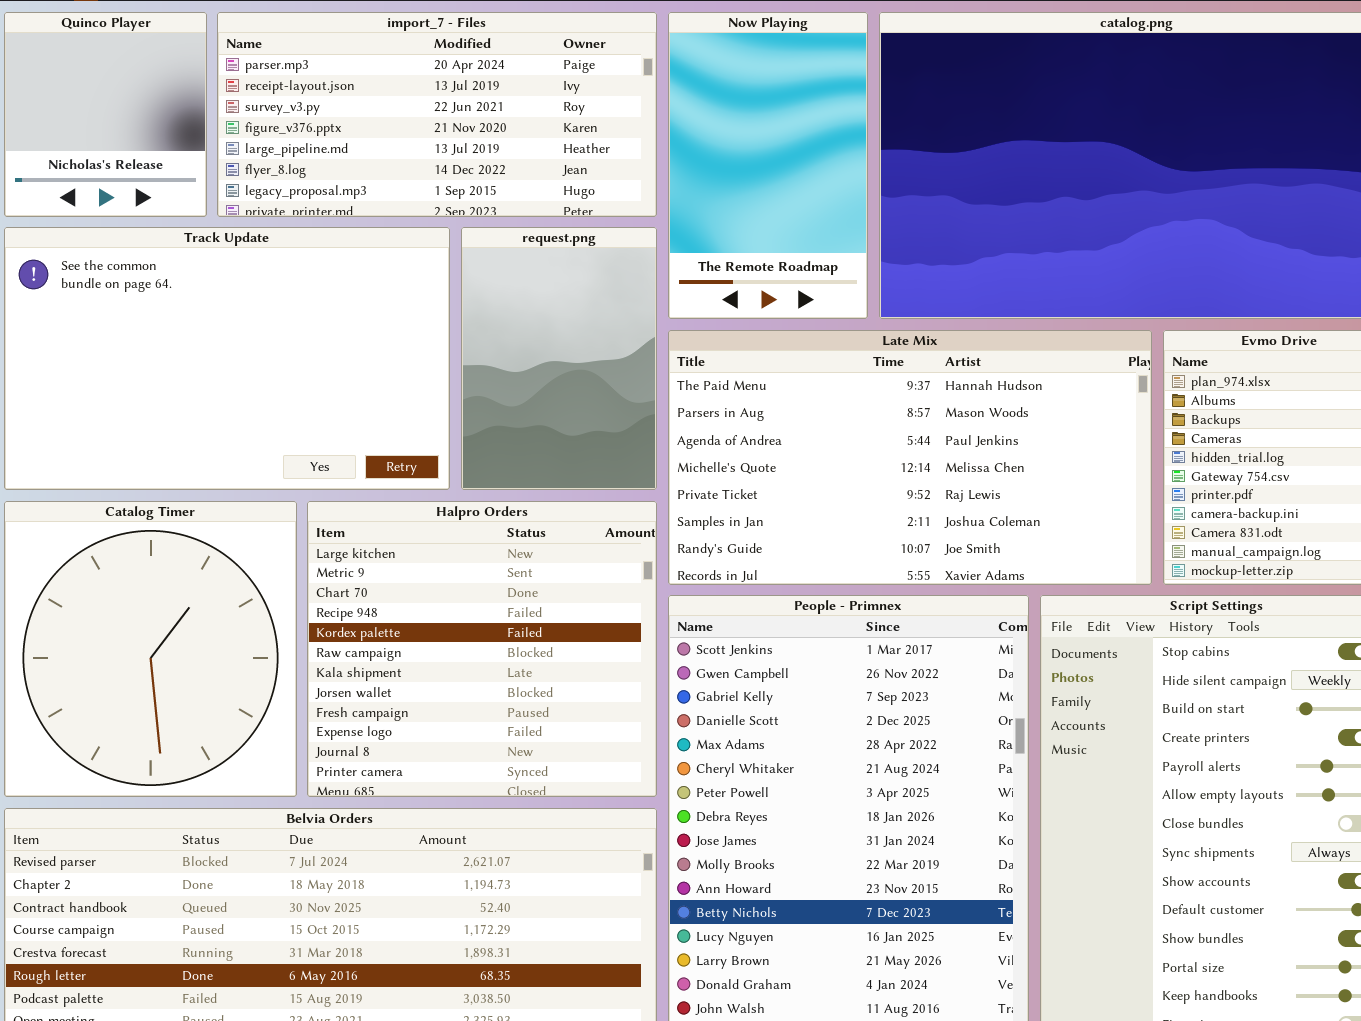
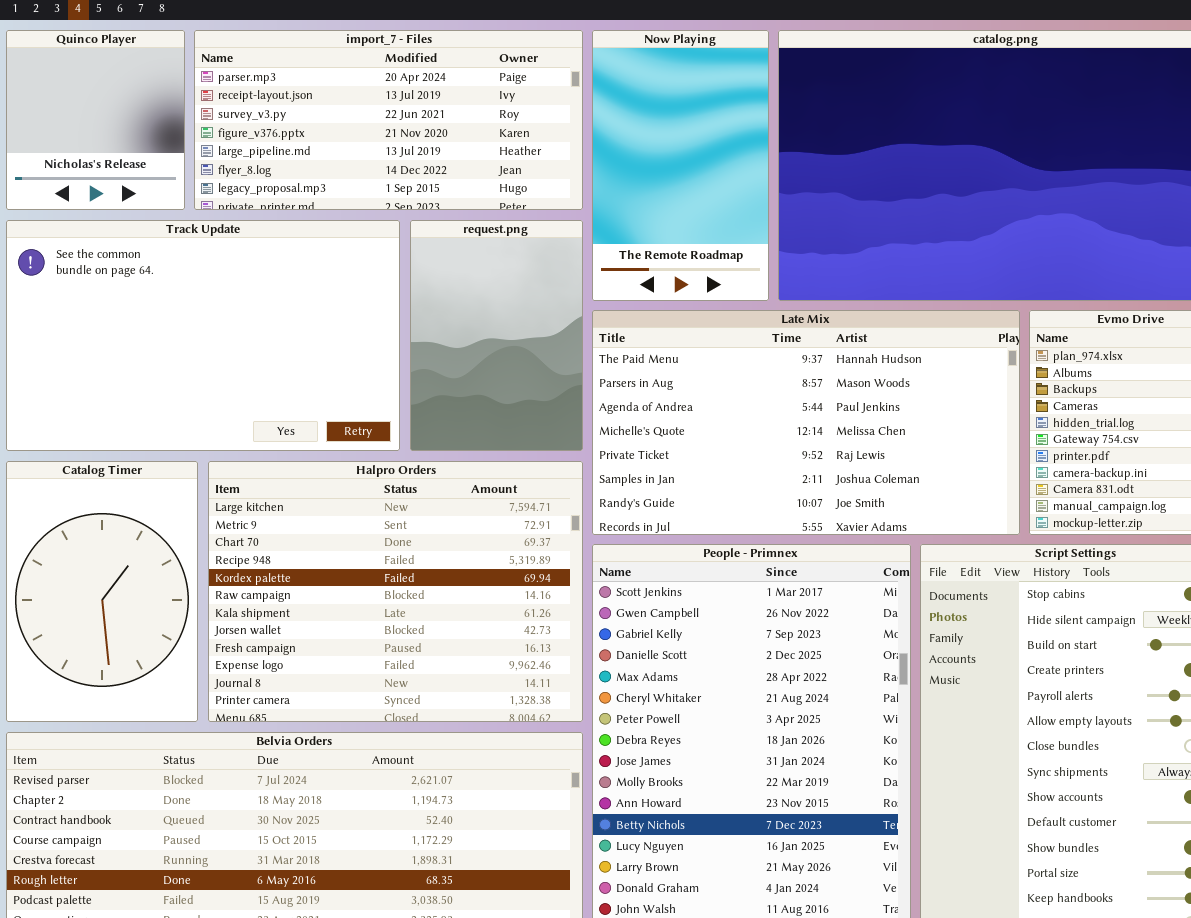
Catalog Timer: [4,501,297,797] -> [6,461,198,722], resized
Halpro Orders: [307,501,657,797] -> [208,461,583,722], resized

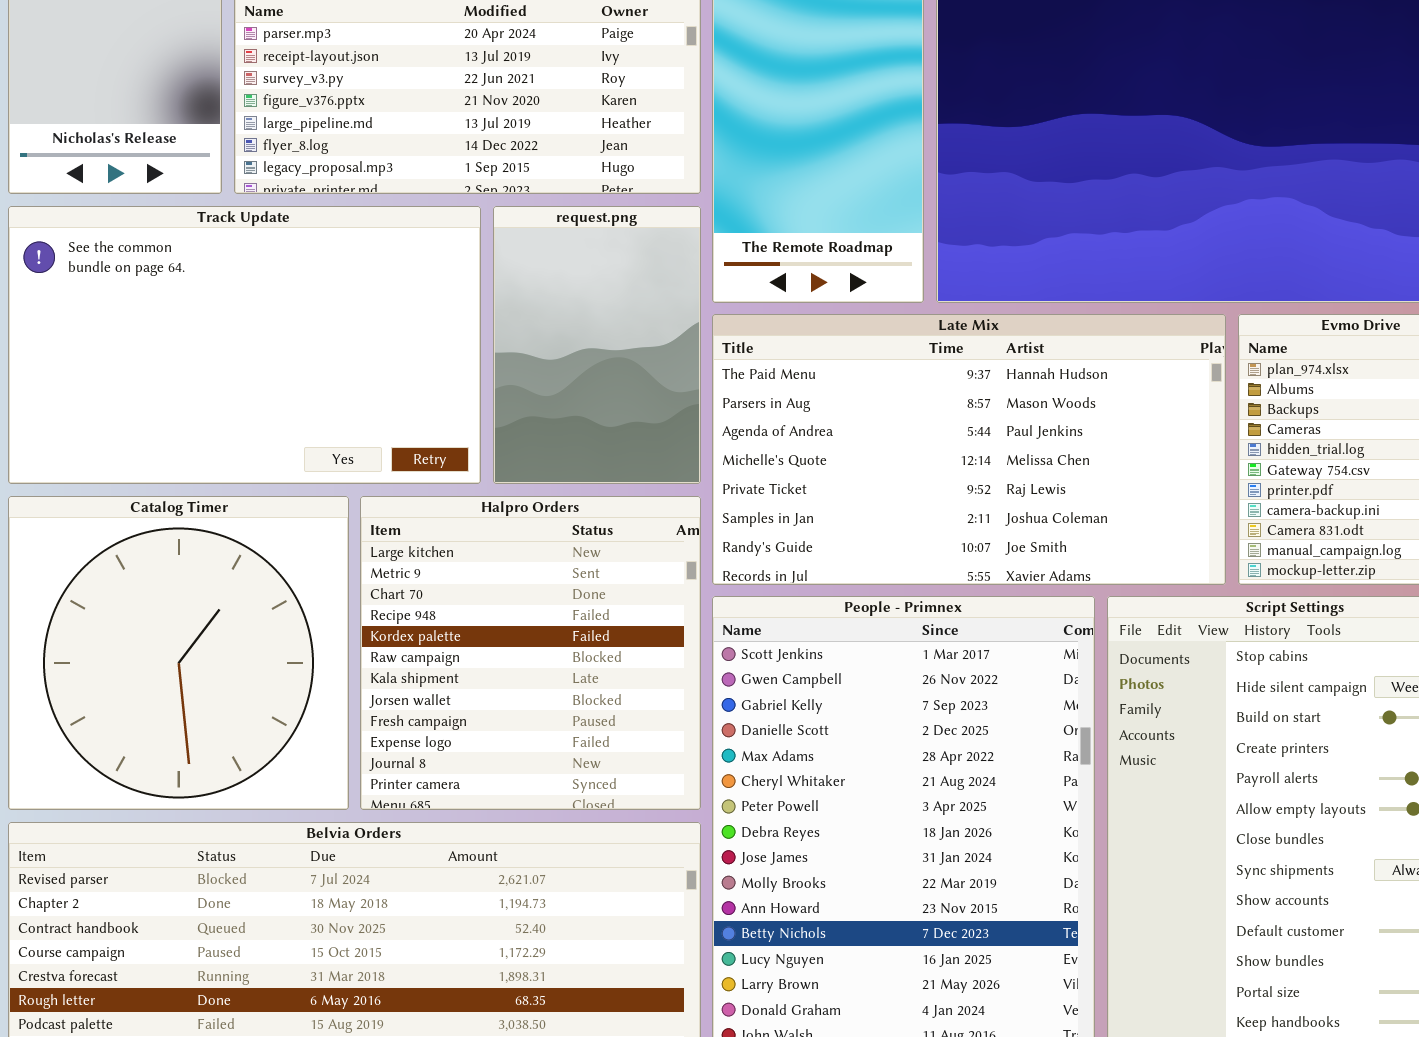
Catalog Timer: [6,461,198,722] -> [8,496,349,810], resized
Halpro Orders: [208,461,583,722] -> [360,496,701,810], resized

